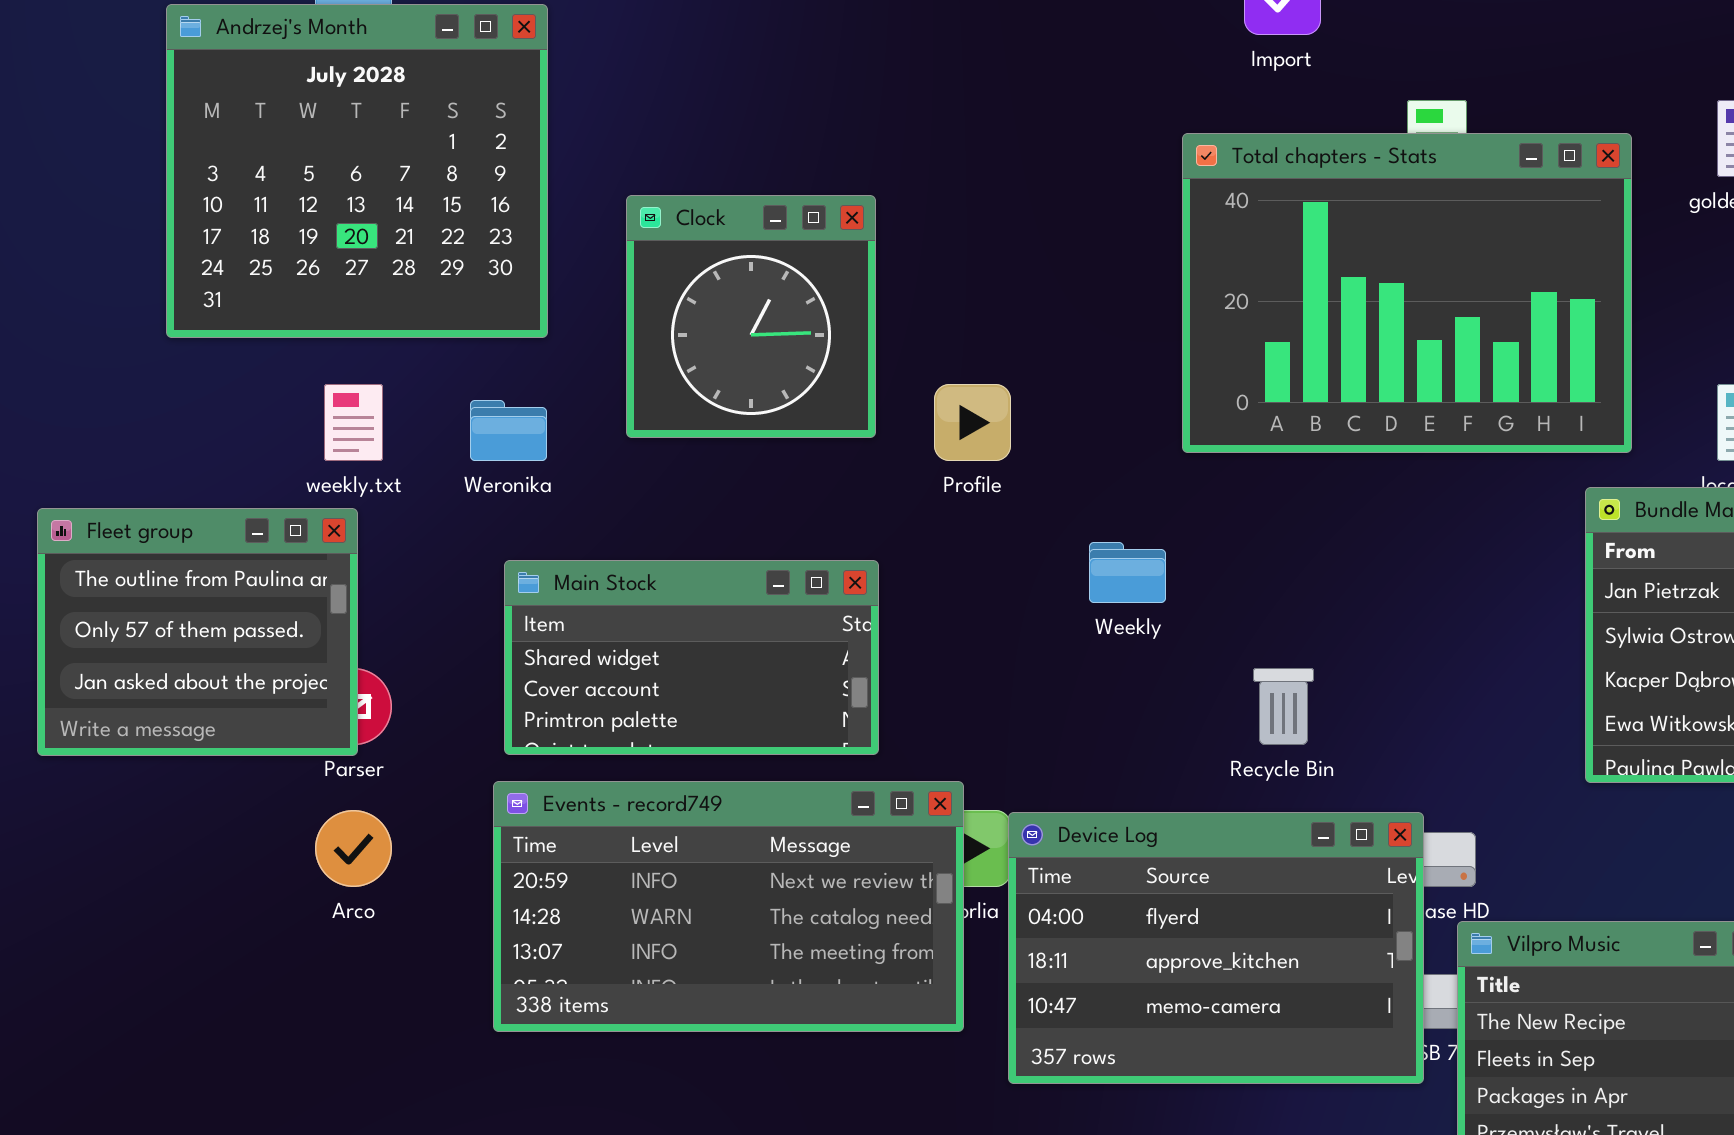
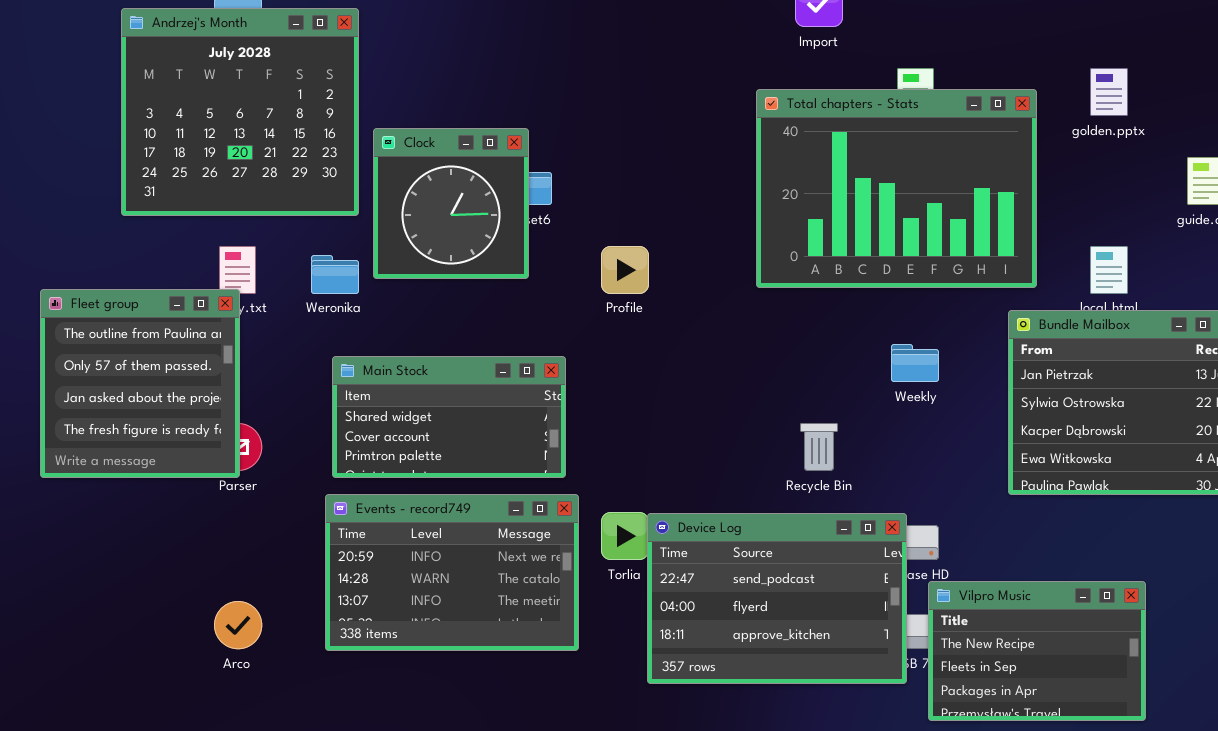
Clock: [626,195,876,438] -> [373,128,529,279], moved
Fleet group: [37,508,358,756] -> [40,289,240,478], resized
Weekly: [1089,542,1166,603] -> [891,344,939,382], moved
Events - record749: [493,781,964,1032] -> [325,494,579,651], resized
Arco: [315,810,392,887] -> [214,601,262,649], moved
Device Log: [1008,812,1424,1084] -> [647,513,907,684], scrolled up 1 row

